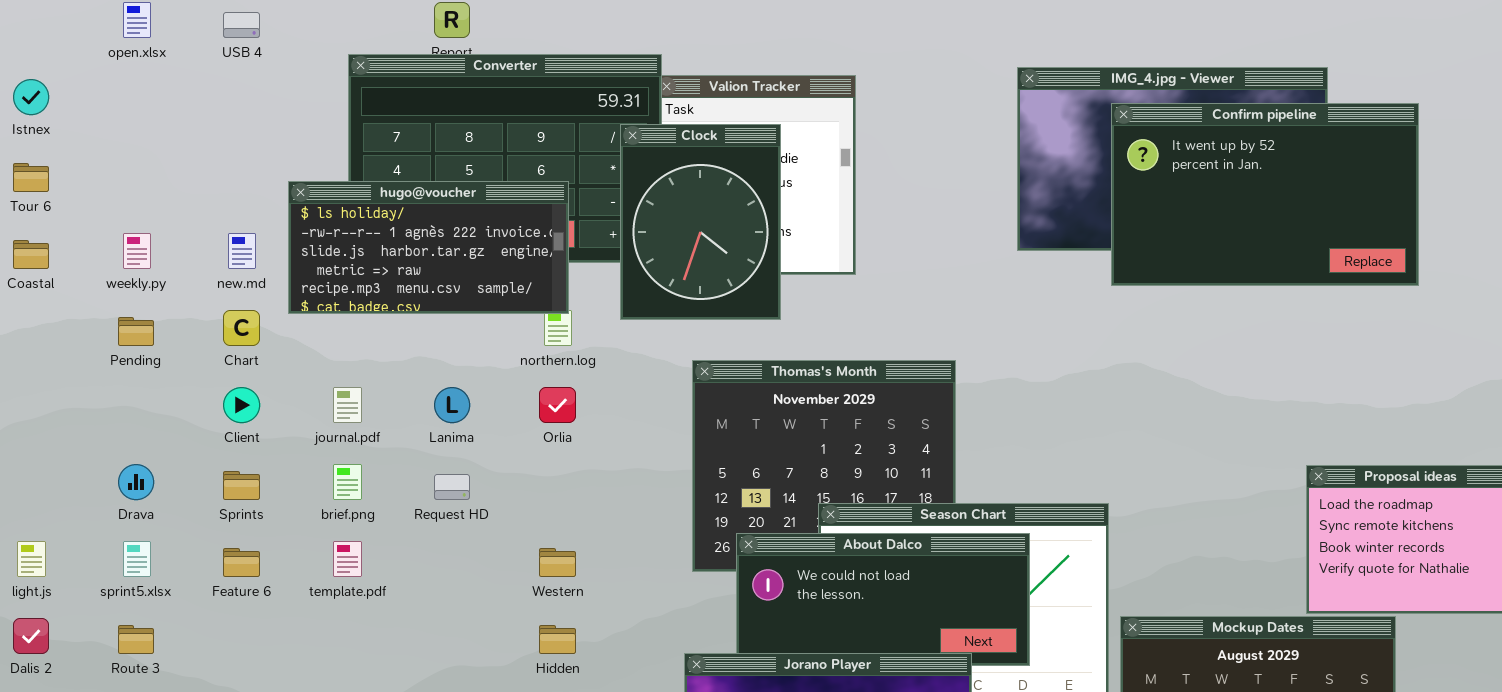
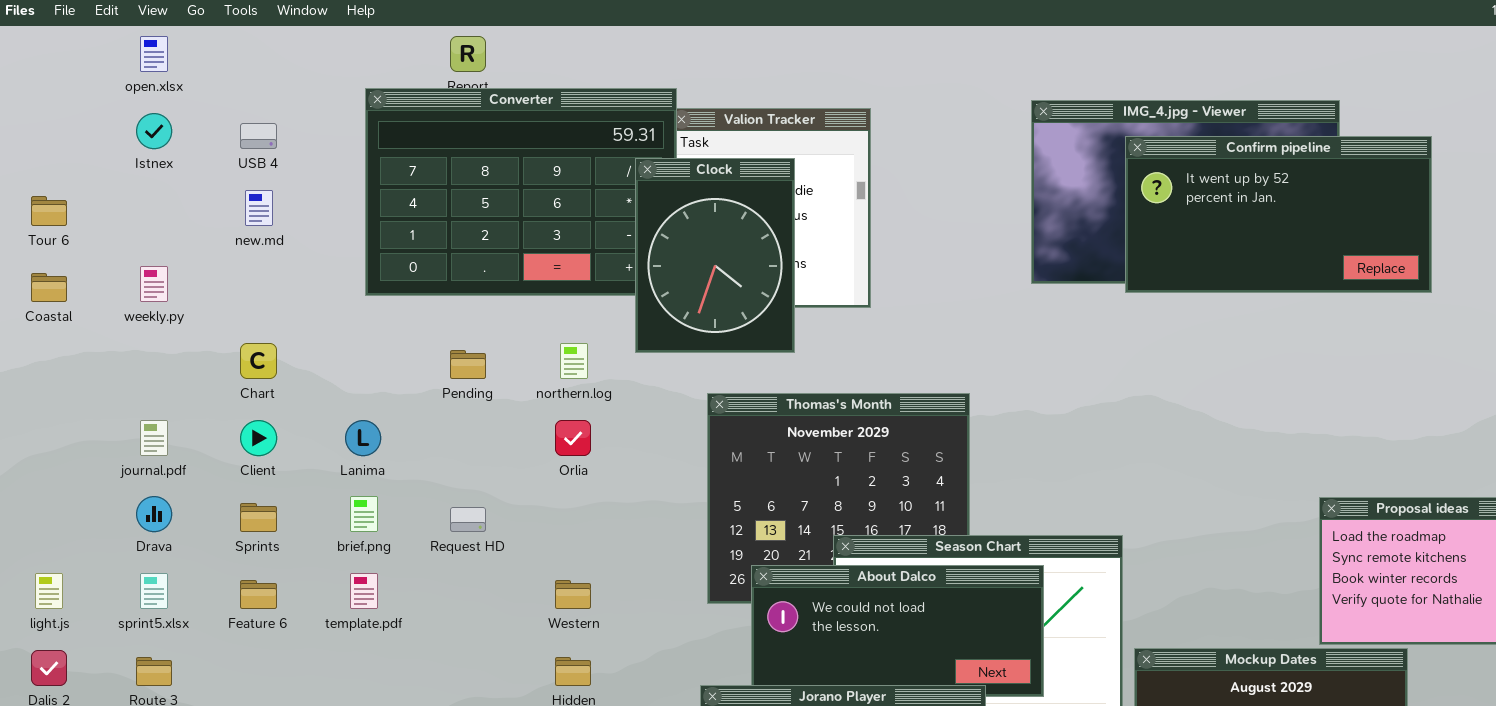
USB 4: [223,12,260,38] -> [240,123,277,149], moved
Istnex: [13,79,49,115] -> [136,113,172,149], moved
Confirm pipeline: [1111,103,1419,286] -> [1125,136,1432,293], resized
hugo@voucher: [288,181,569,314] -> none, closed
new.md: [228,233,256,269] -> [245,190,273,226], moved
Pending: [118,317,154,346] -> [450,350,486,379], moved
journal.pdf: [333,387,362,423] -> [140,420,168,456], moved
Lanima: [434,387,470,423] -> [345,420,381,456], moved

